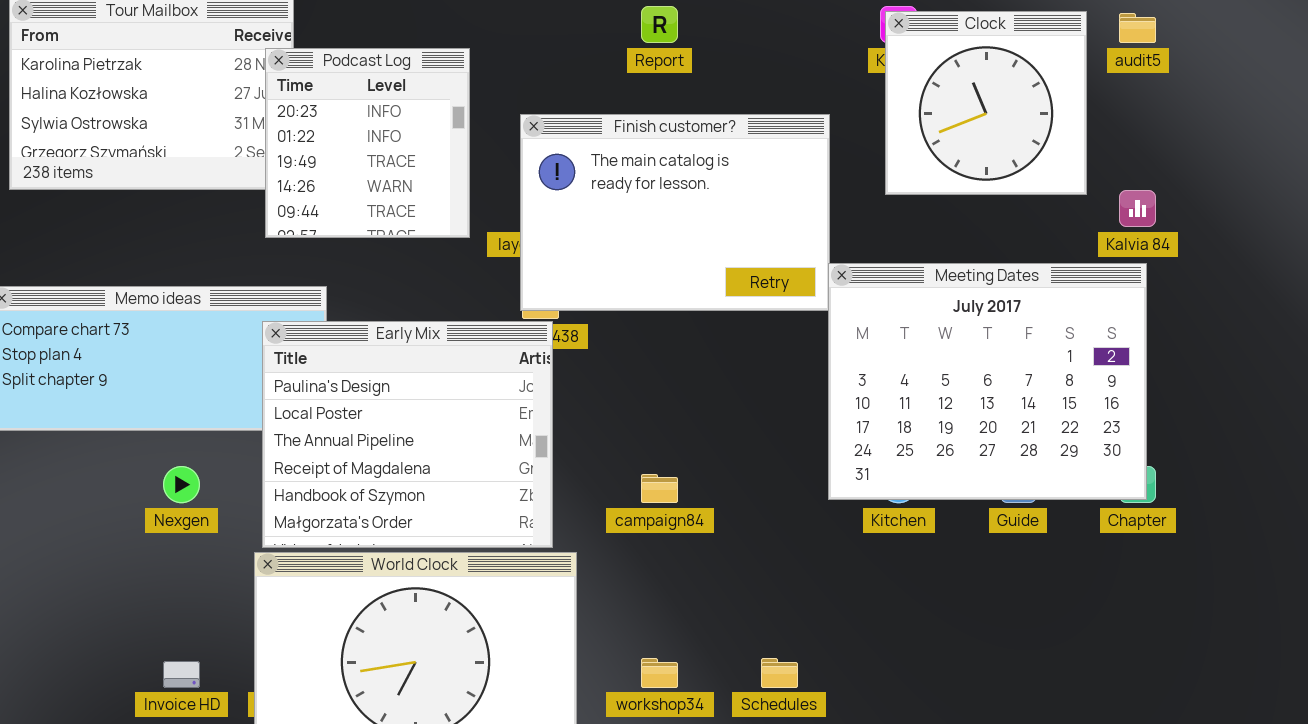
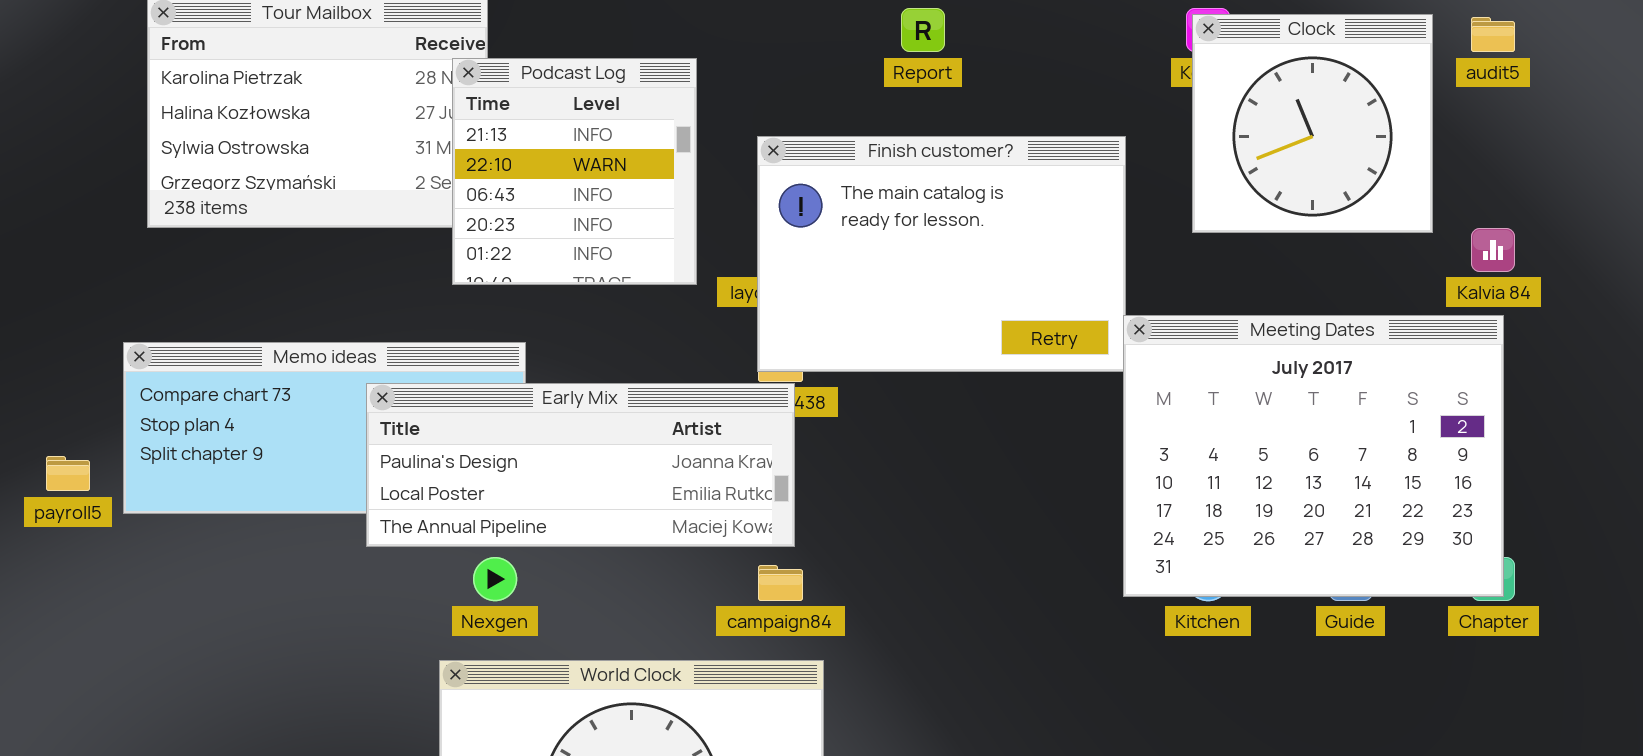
Podcast Log: [265,48,470,238] -> [452,58,697,285], scrolled up 3 rows
Early Mix: [262,321,553,548] -> [366,383,795,547], resized
Nexgen: [163,466,200,503] -> [473,557,517,601], moved
campaign84: [641,474,678,503] -> [758,565,803,601], moved

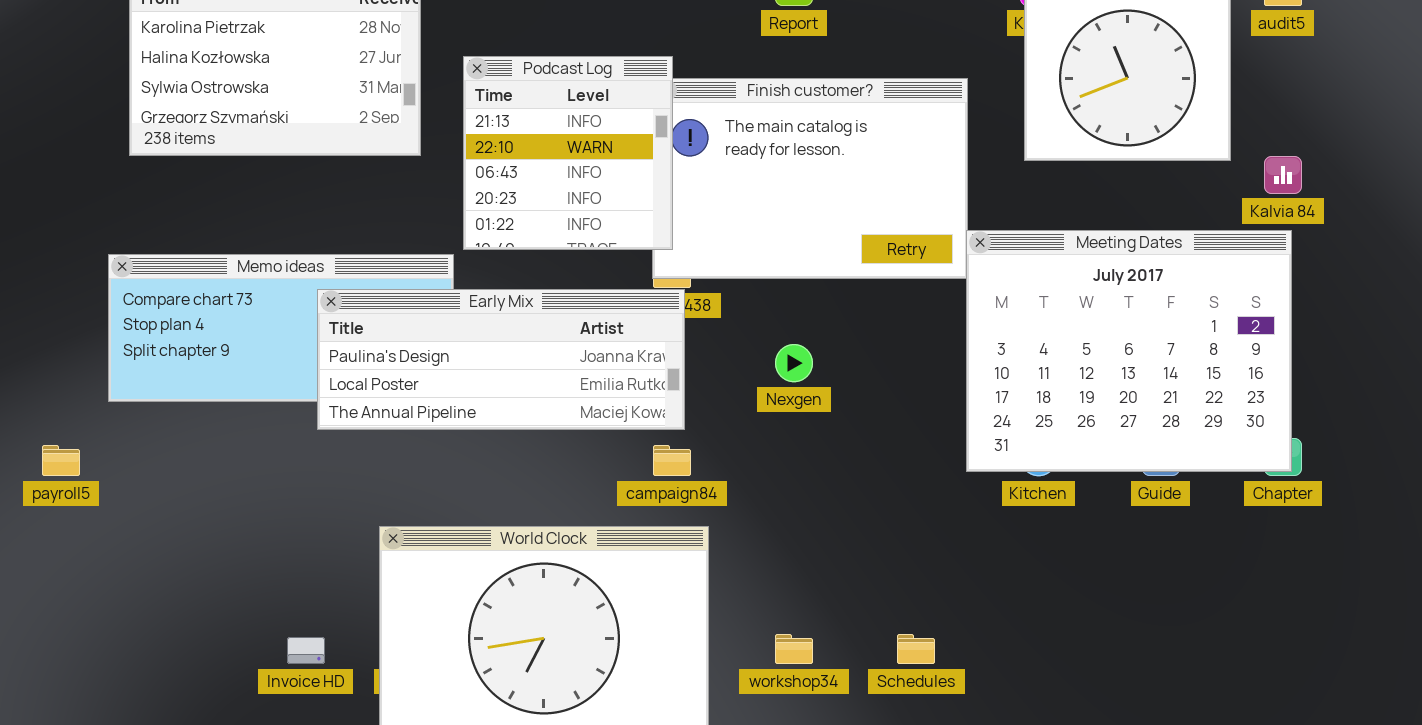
Podcast Log: [452,58,697,285] -> [463,56,673,250], moved
payroll5: [46,456,90,491] -> [42,445,80,476], moved
Nexgen: [473,557,517,601] -> [775,344,813,382], moved

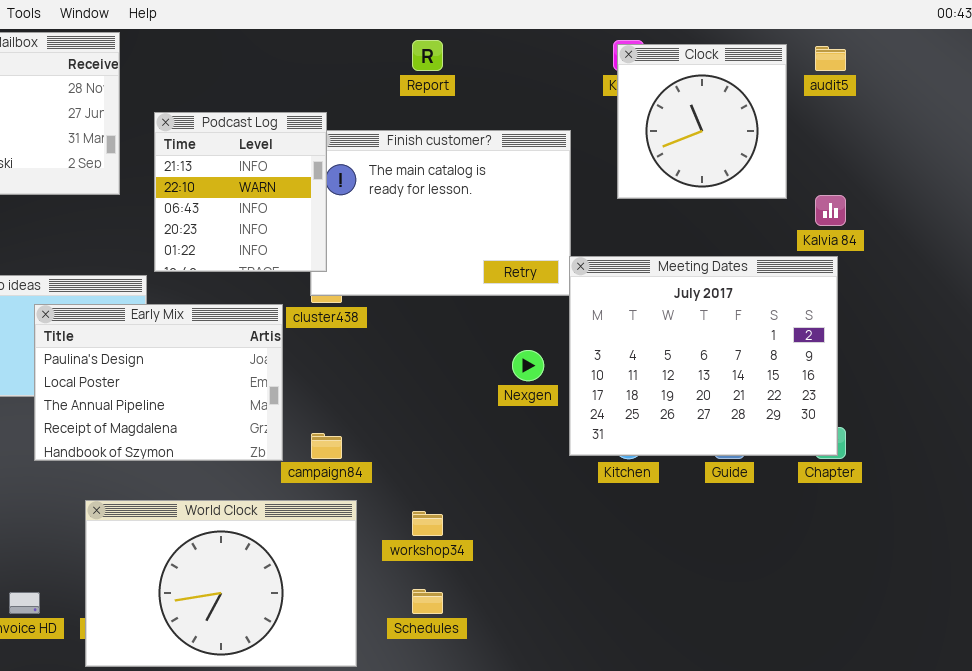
Early Mix: [317,289,685,430] -> [34,304,283,461], resized
Nexgen: [775,344,813,382] -> [512,350,544,381], moved
workshop34: [775,634,813,664] -> [412,511,443,536], moved
Schedules: [897,634,935,664] -> [412,589,443,614], moved

